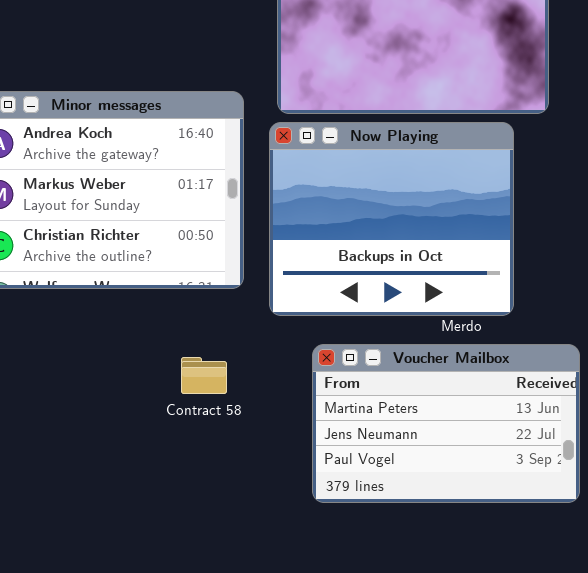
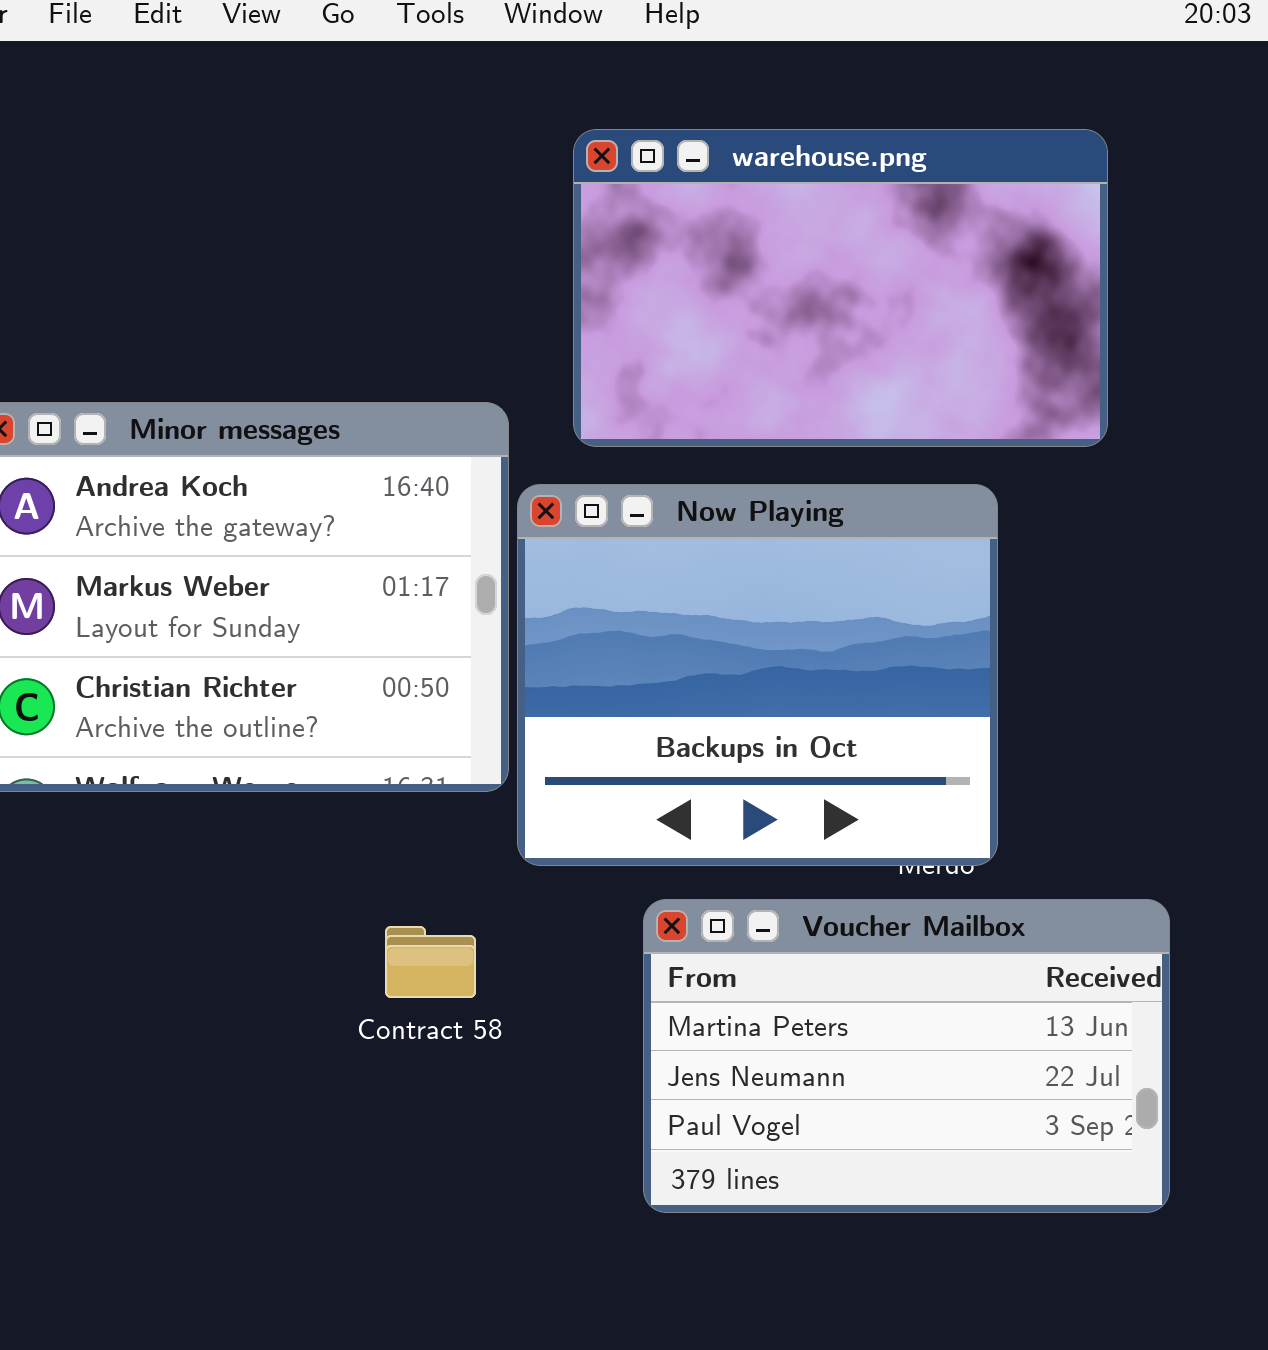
Now Playing: [269,122,514,316] -> [517,484,998,866], moved

